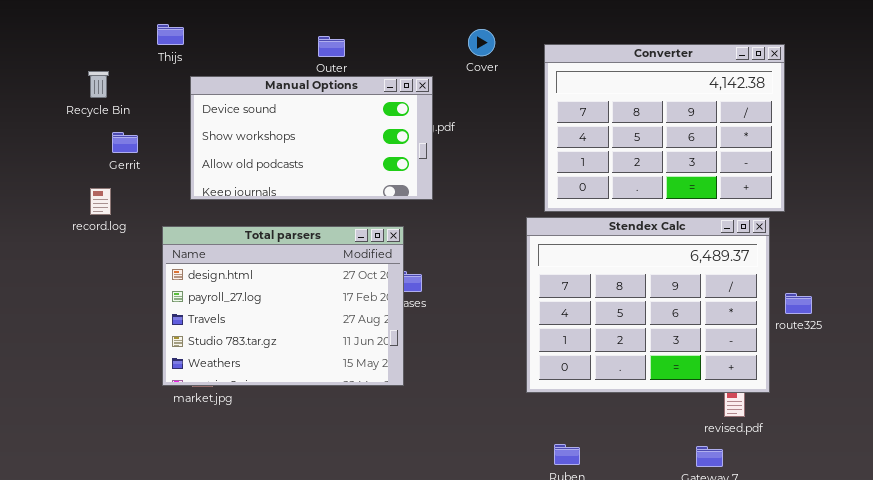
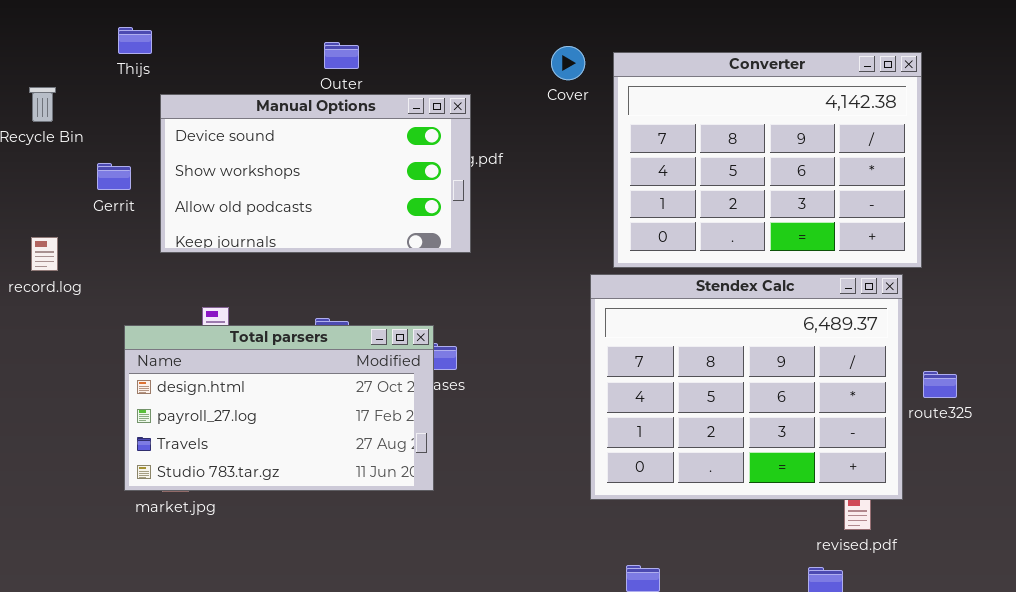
Cover: [468,29,495,56] -> [551,46,585,80], moved
Gerrit: [112,132,138,153] -> [97,163,131,190], moved
Total parsers: [162,226,404,386] -> [124,325,434,491], resized

